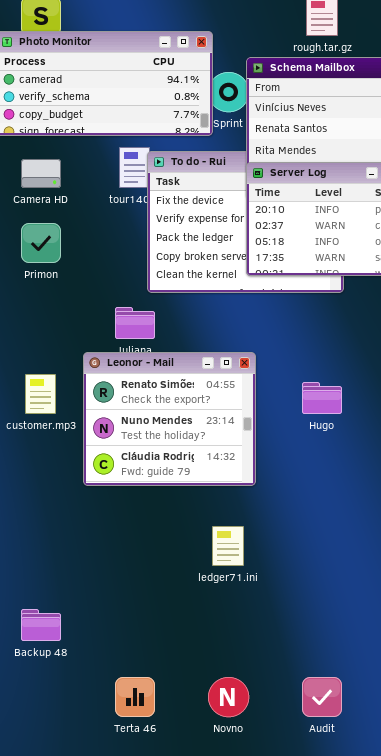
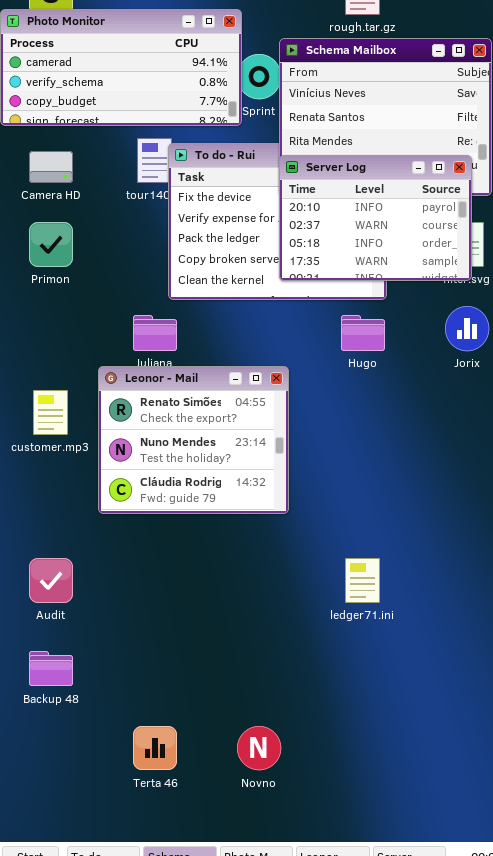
Hugo: [302,382,342,414] -> [341,315,385,351], moved
ledger71.ini: [212,526,244,566] -> [345,558,380,603], moved
Audit: [302,677,342,717] -> [29,558,73,603], moved

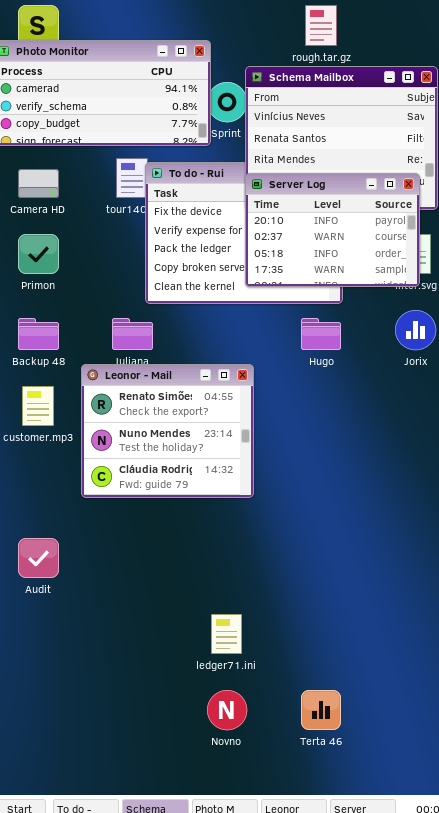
ledger71.ini: [345,558,380,603] -> [211,614,242,654], moved
Backup 48: [29,651,73,686] -> [18,318,59,350], moved
Terta 46: [133,726,177,770] -> [301,690,341,730], moved

